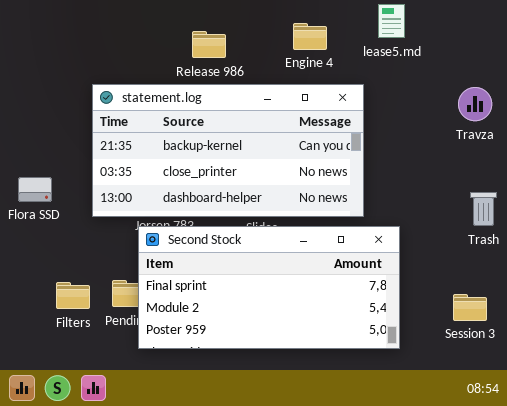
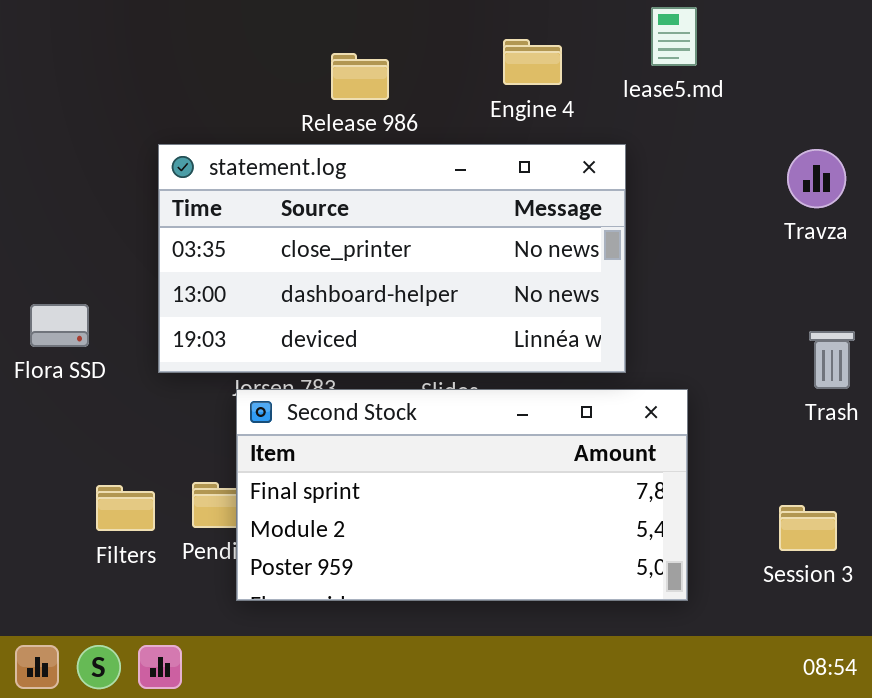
statement.log: [92,84,364,217] -> [158,144,626,373], scrolled down 1 row

